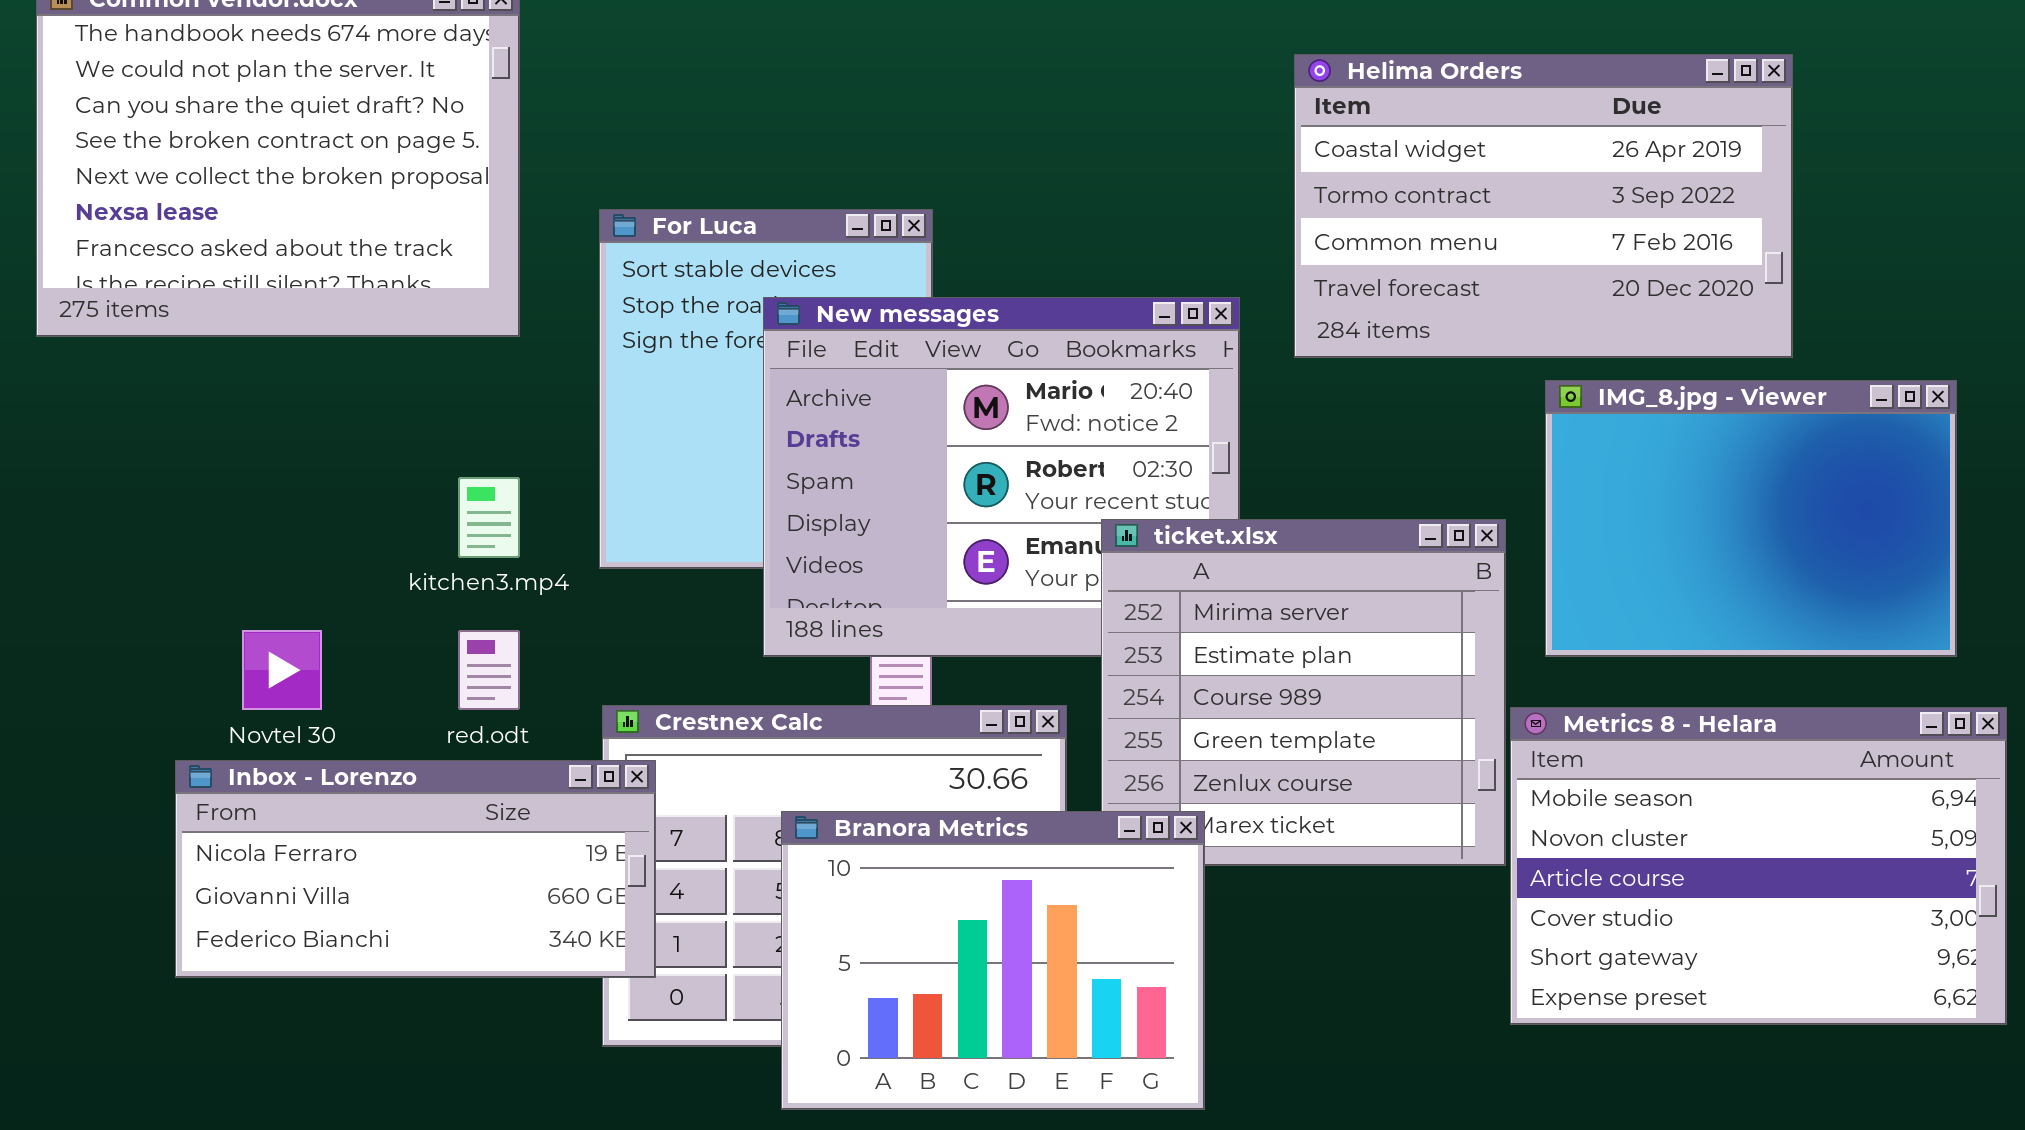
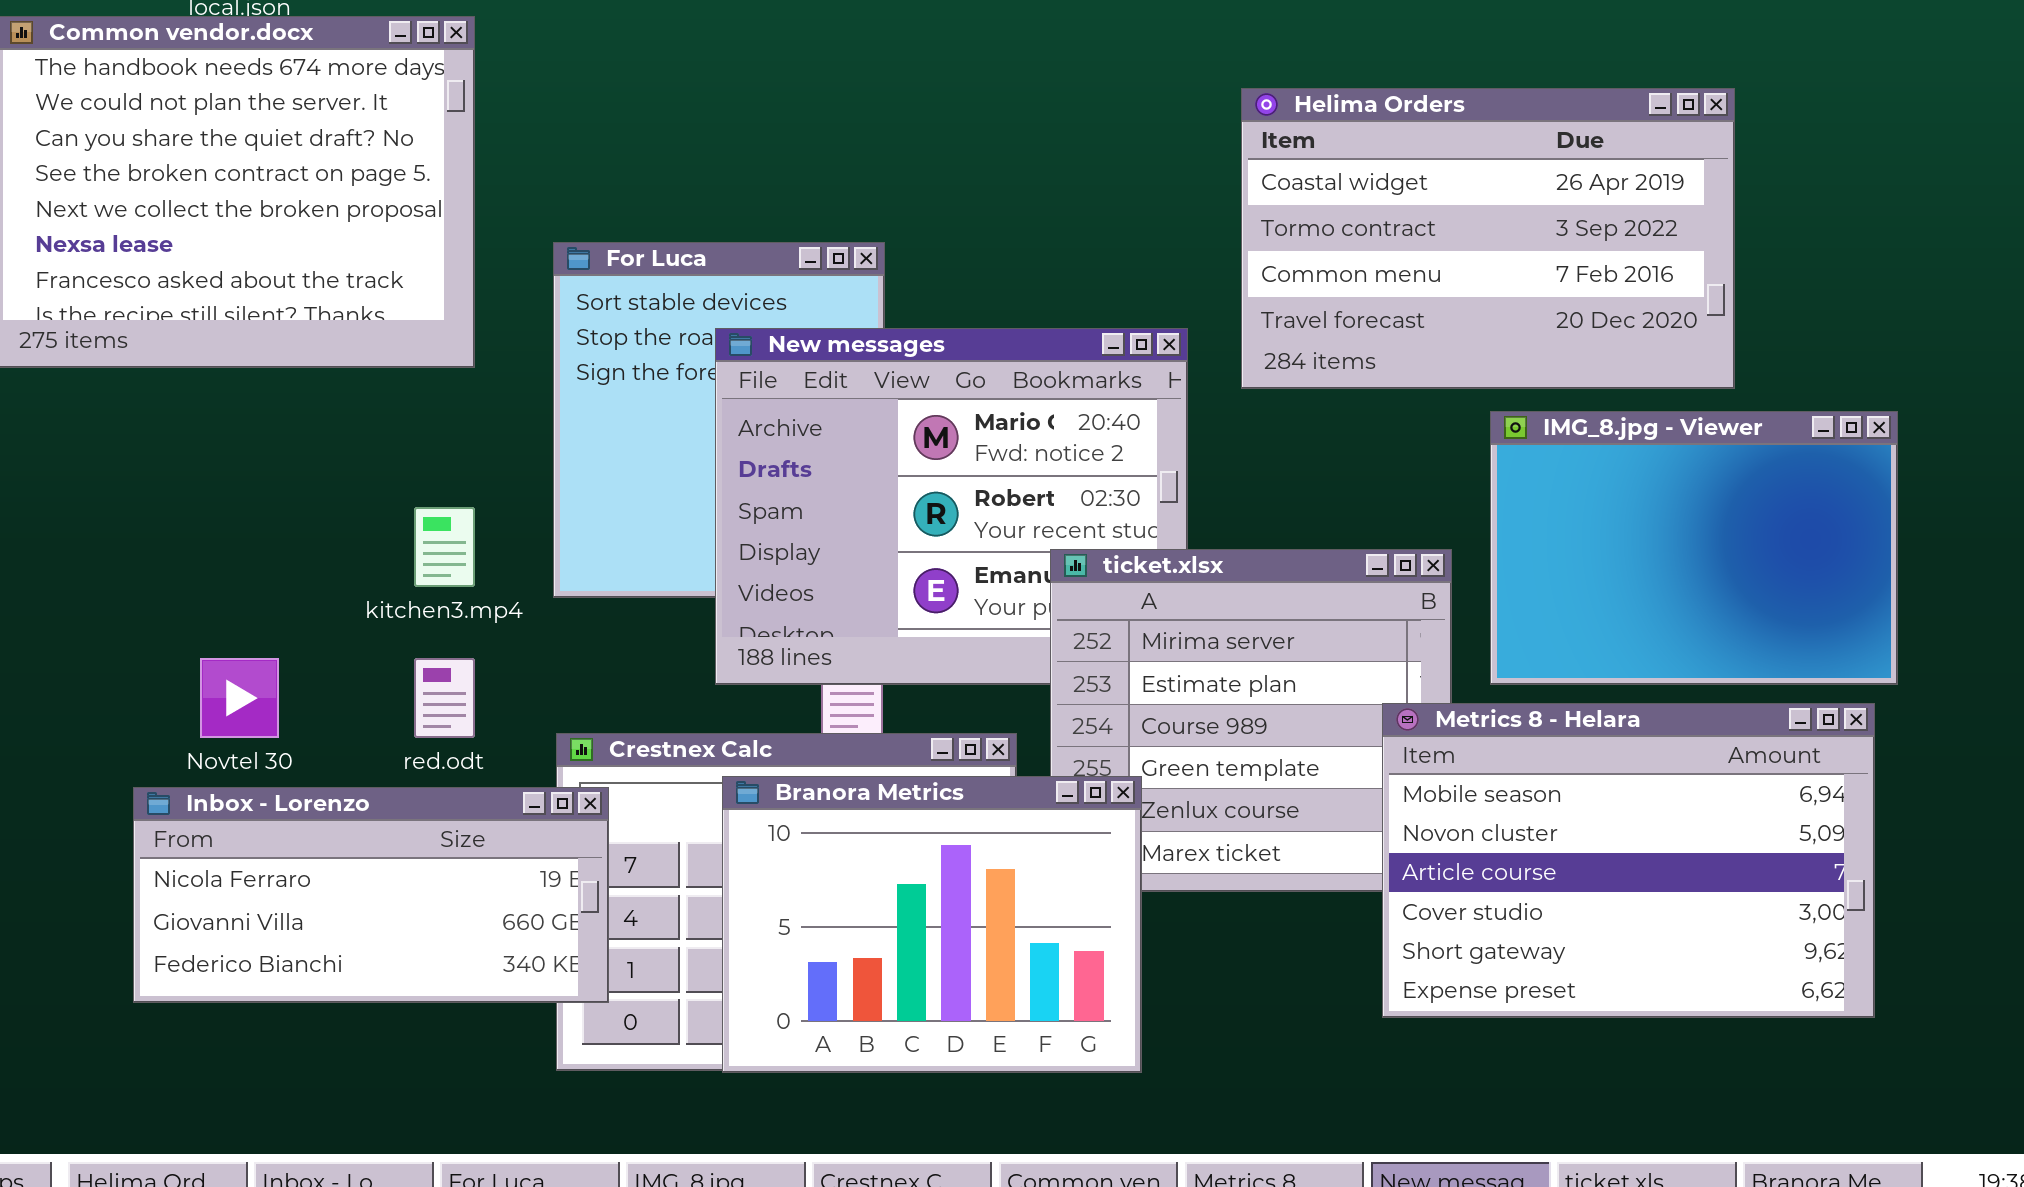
Metrics 8 - Helara: [1510,707,2007,1025] -> [1382,703,1875,1018], moved
Branora Metrics: [781,811,1205,1110] -> [722,776,1142,1073], moved

